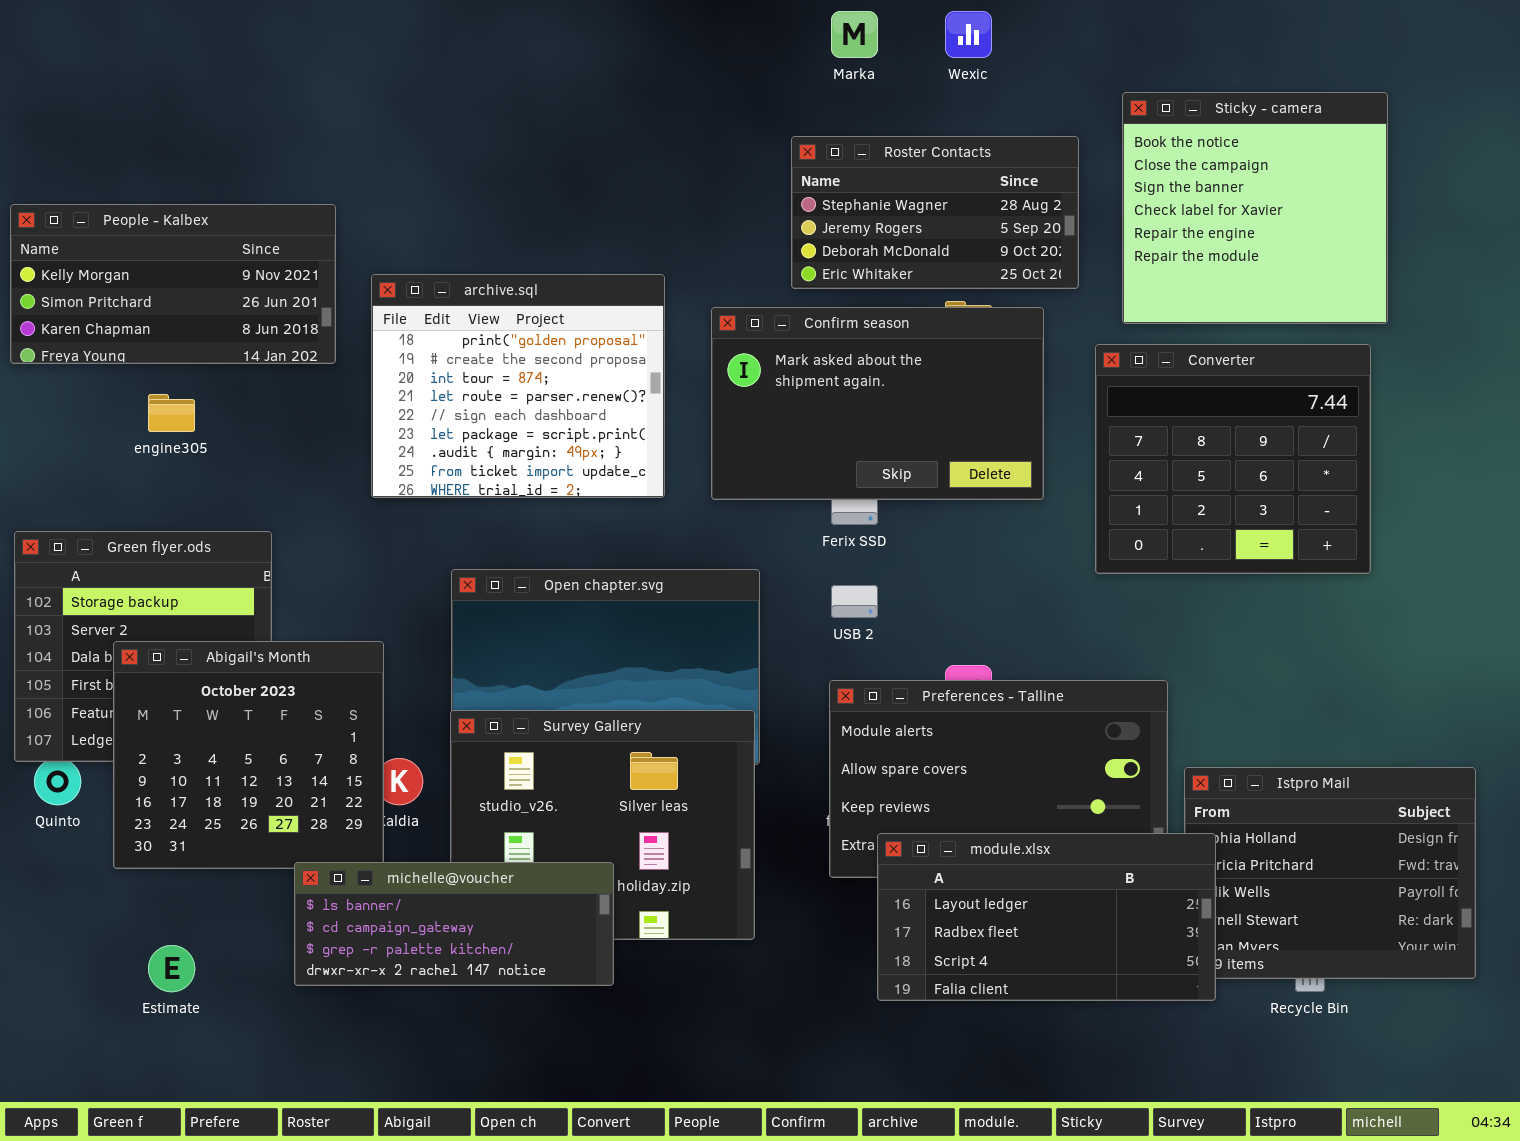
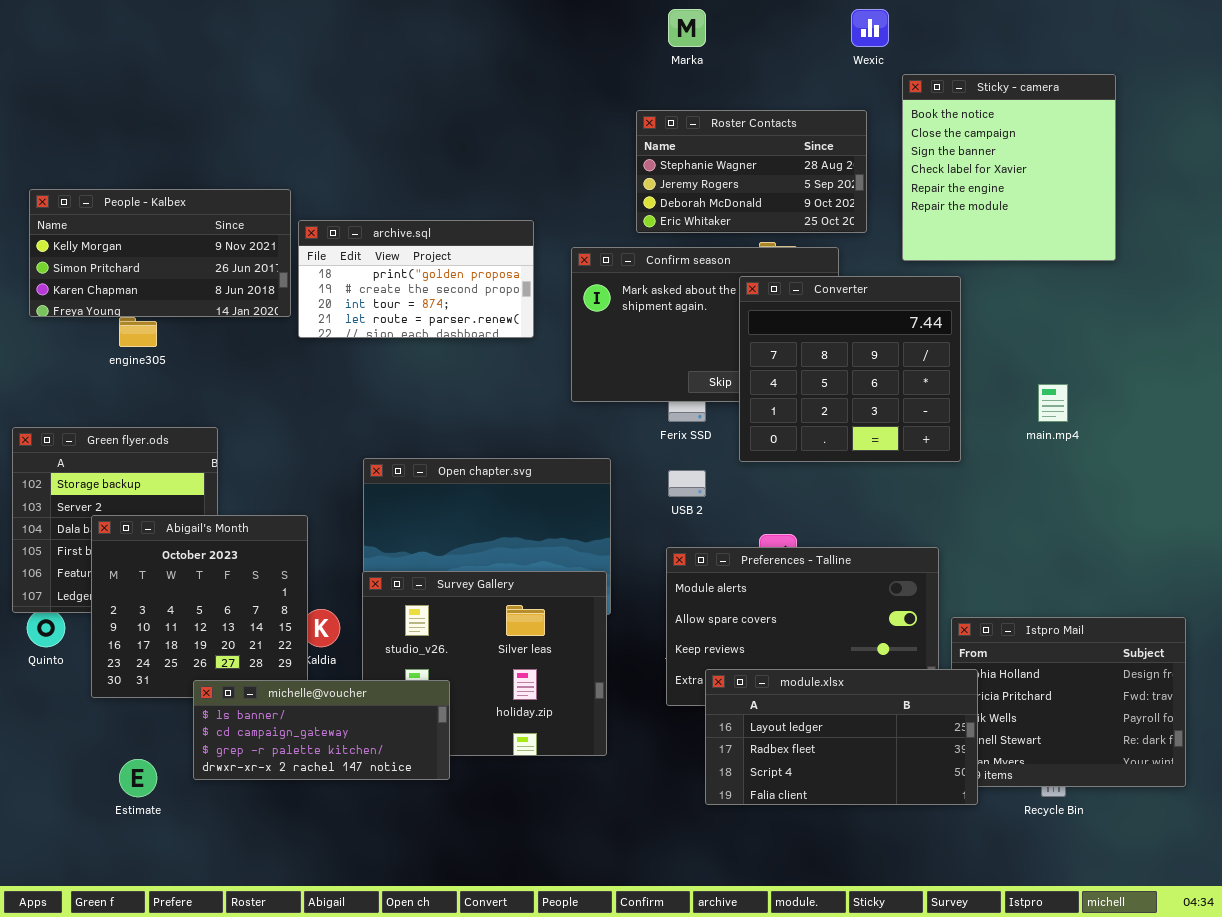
Wexic: [945,11,992,58] -> [851,9,889,47], moved
People - Kalbex: [10,204,336,364] -> [29,189,291,317], moved
archive.sql: [371,274,665,498] -> [298,220,534,338], resized
Converter: [1095,344,1371,574] -> [739,276,961,462], moved
michelle@voucher: [294,862,614,986] -> [193,680,450,780], moved

